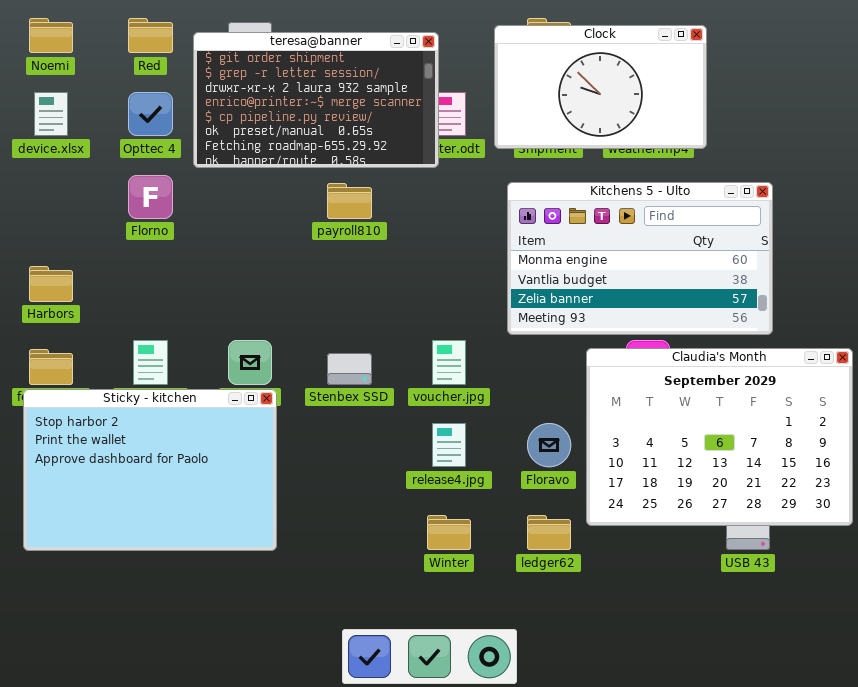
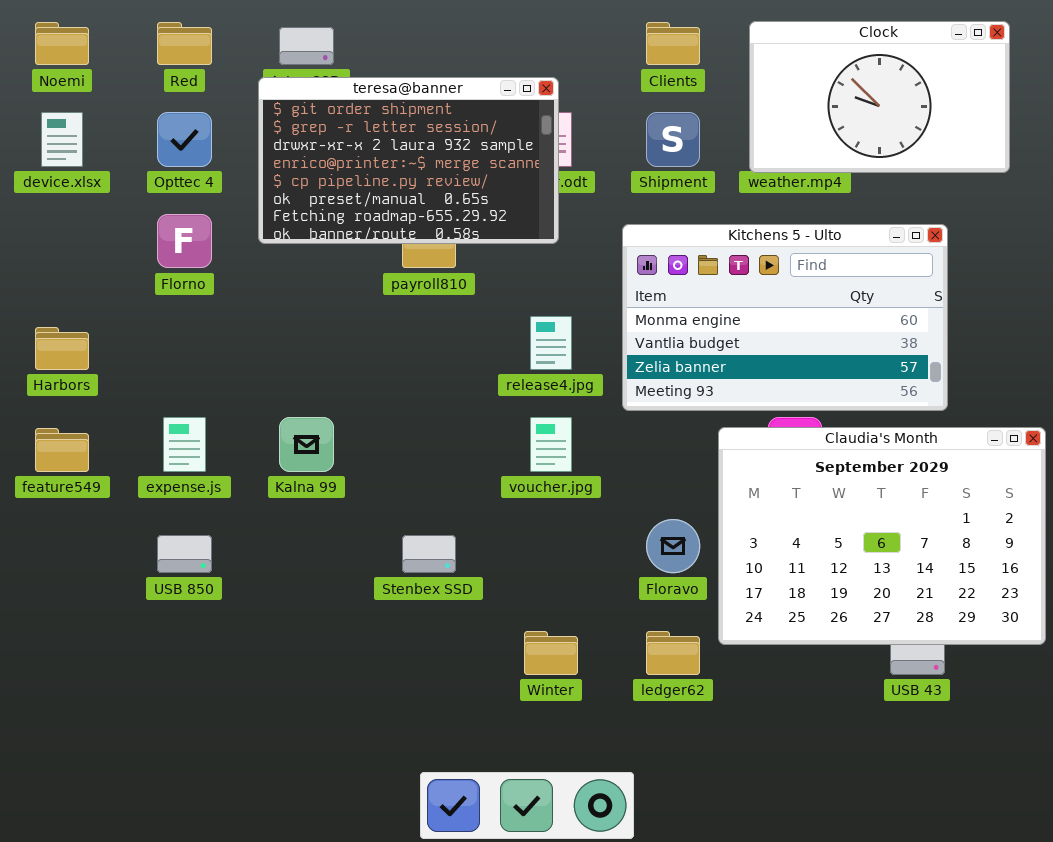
Clock: [494,25,707,149] -> [749,21,1010,173], moved
teresa@banner: [193,32,439,168] -> [258,77,559,244], moved
Stenbex SSD: [327,353,372,385] -> [402,535,456,573], moved
Sticky - kitchen: [23,389,277,551] -> none, closed
release4.jpg: [432,423,466,467] -> [530,316,572,370], moved

